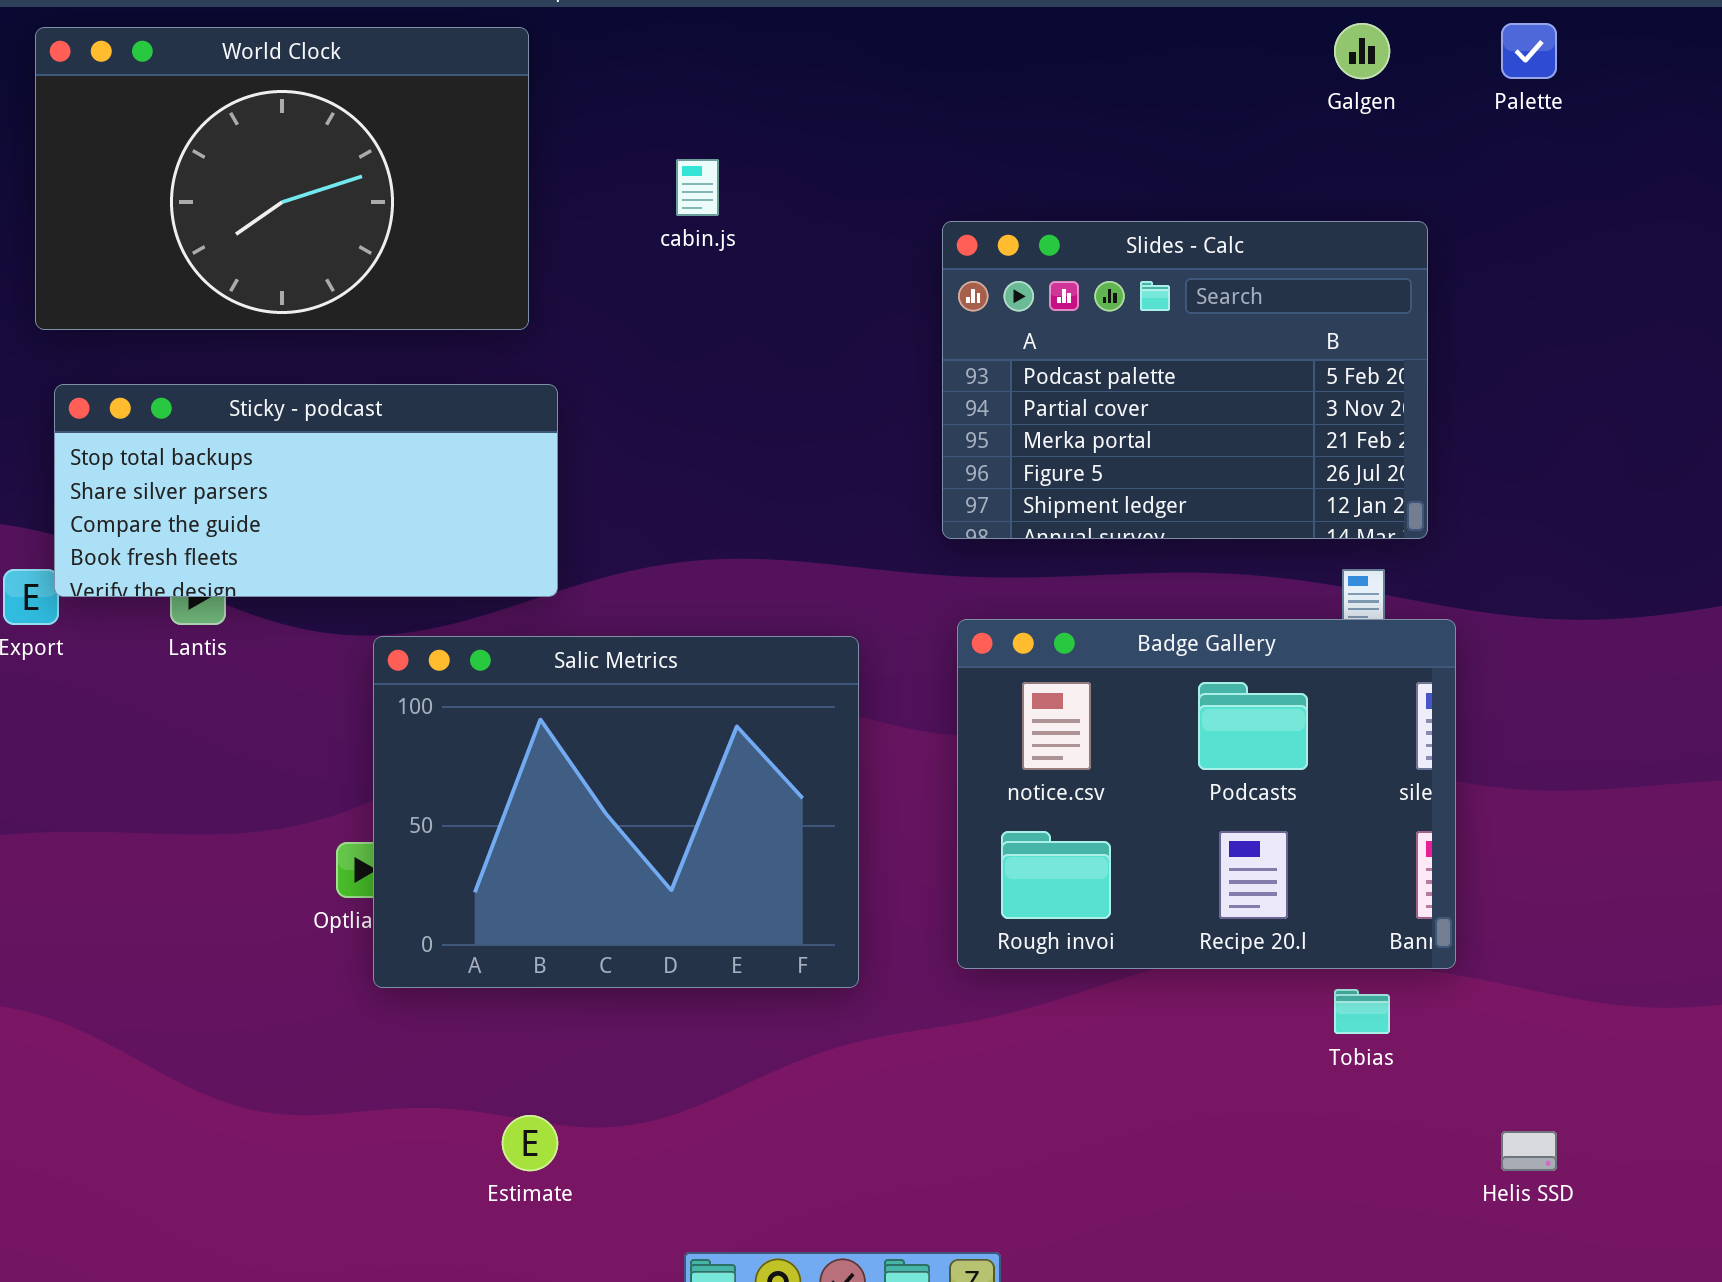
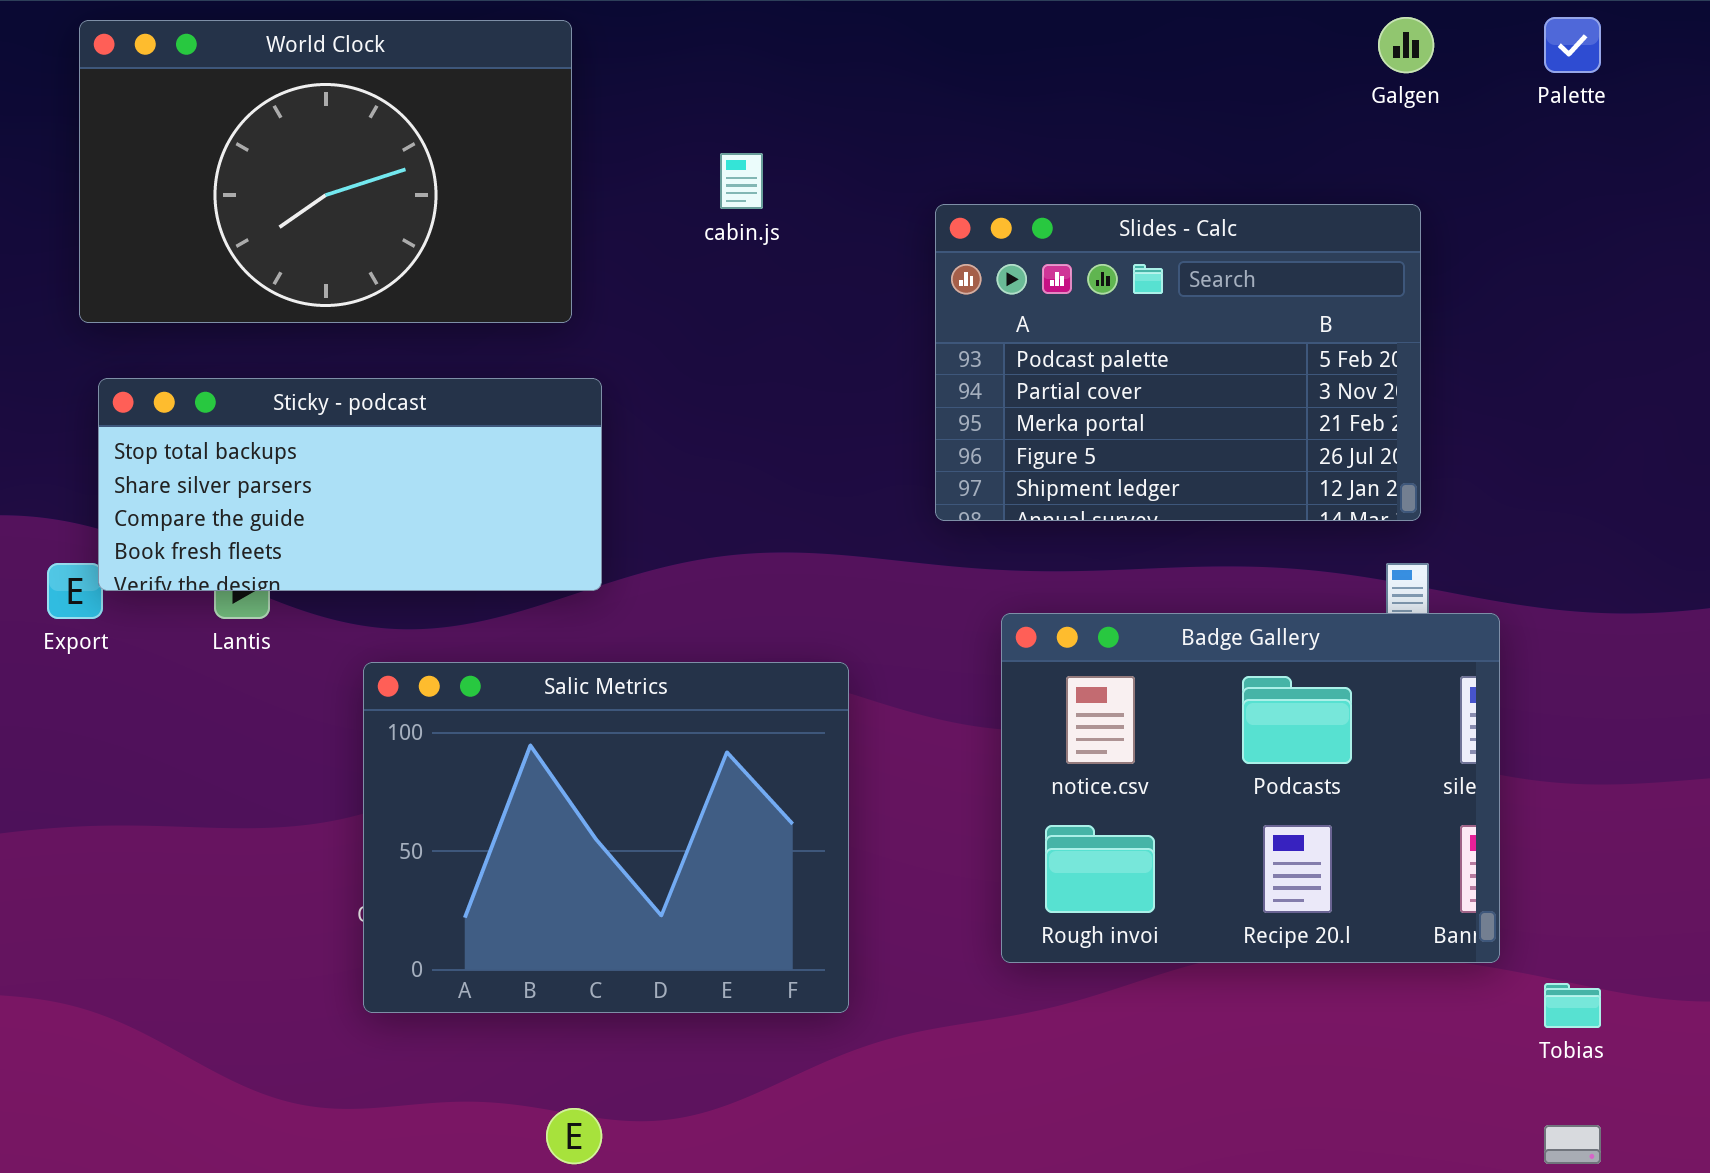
Slides - Calc: [942,221,1428,539] -> [935,204,1421,521], moved
Salic Metrics: [373,636,859,988] -> [363,662,849,1013], moved
Tobias: [1334,989,1390,1034] -> [1544,983,1601,1028], moved

